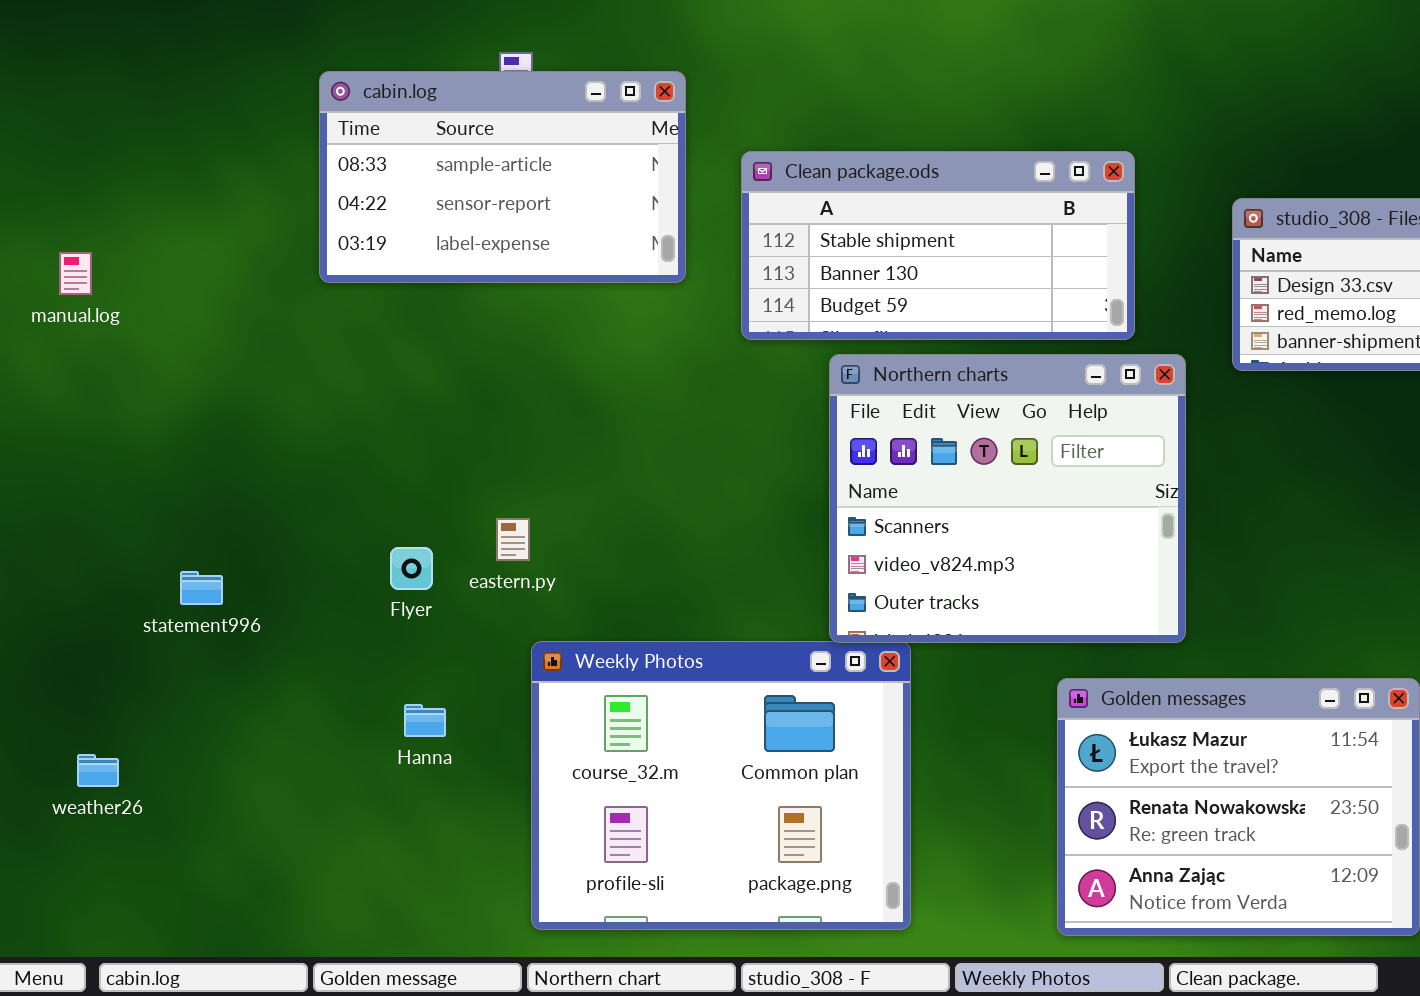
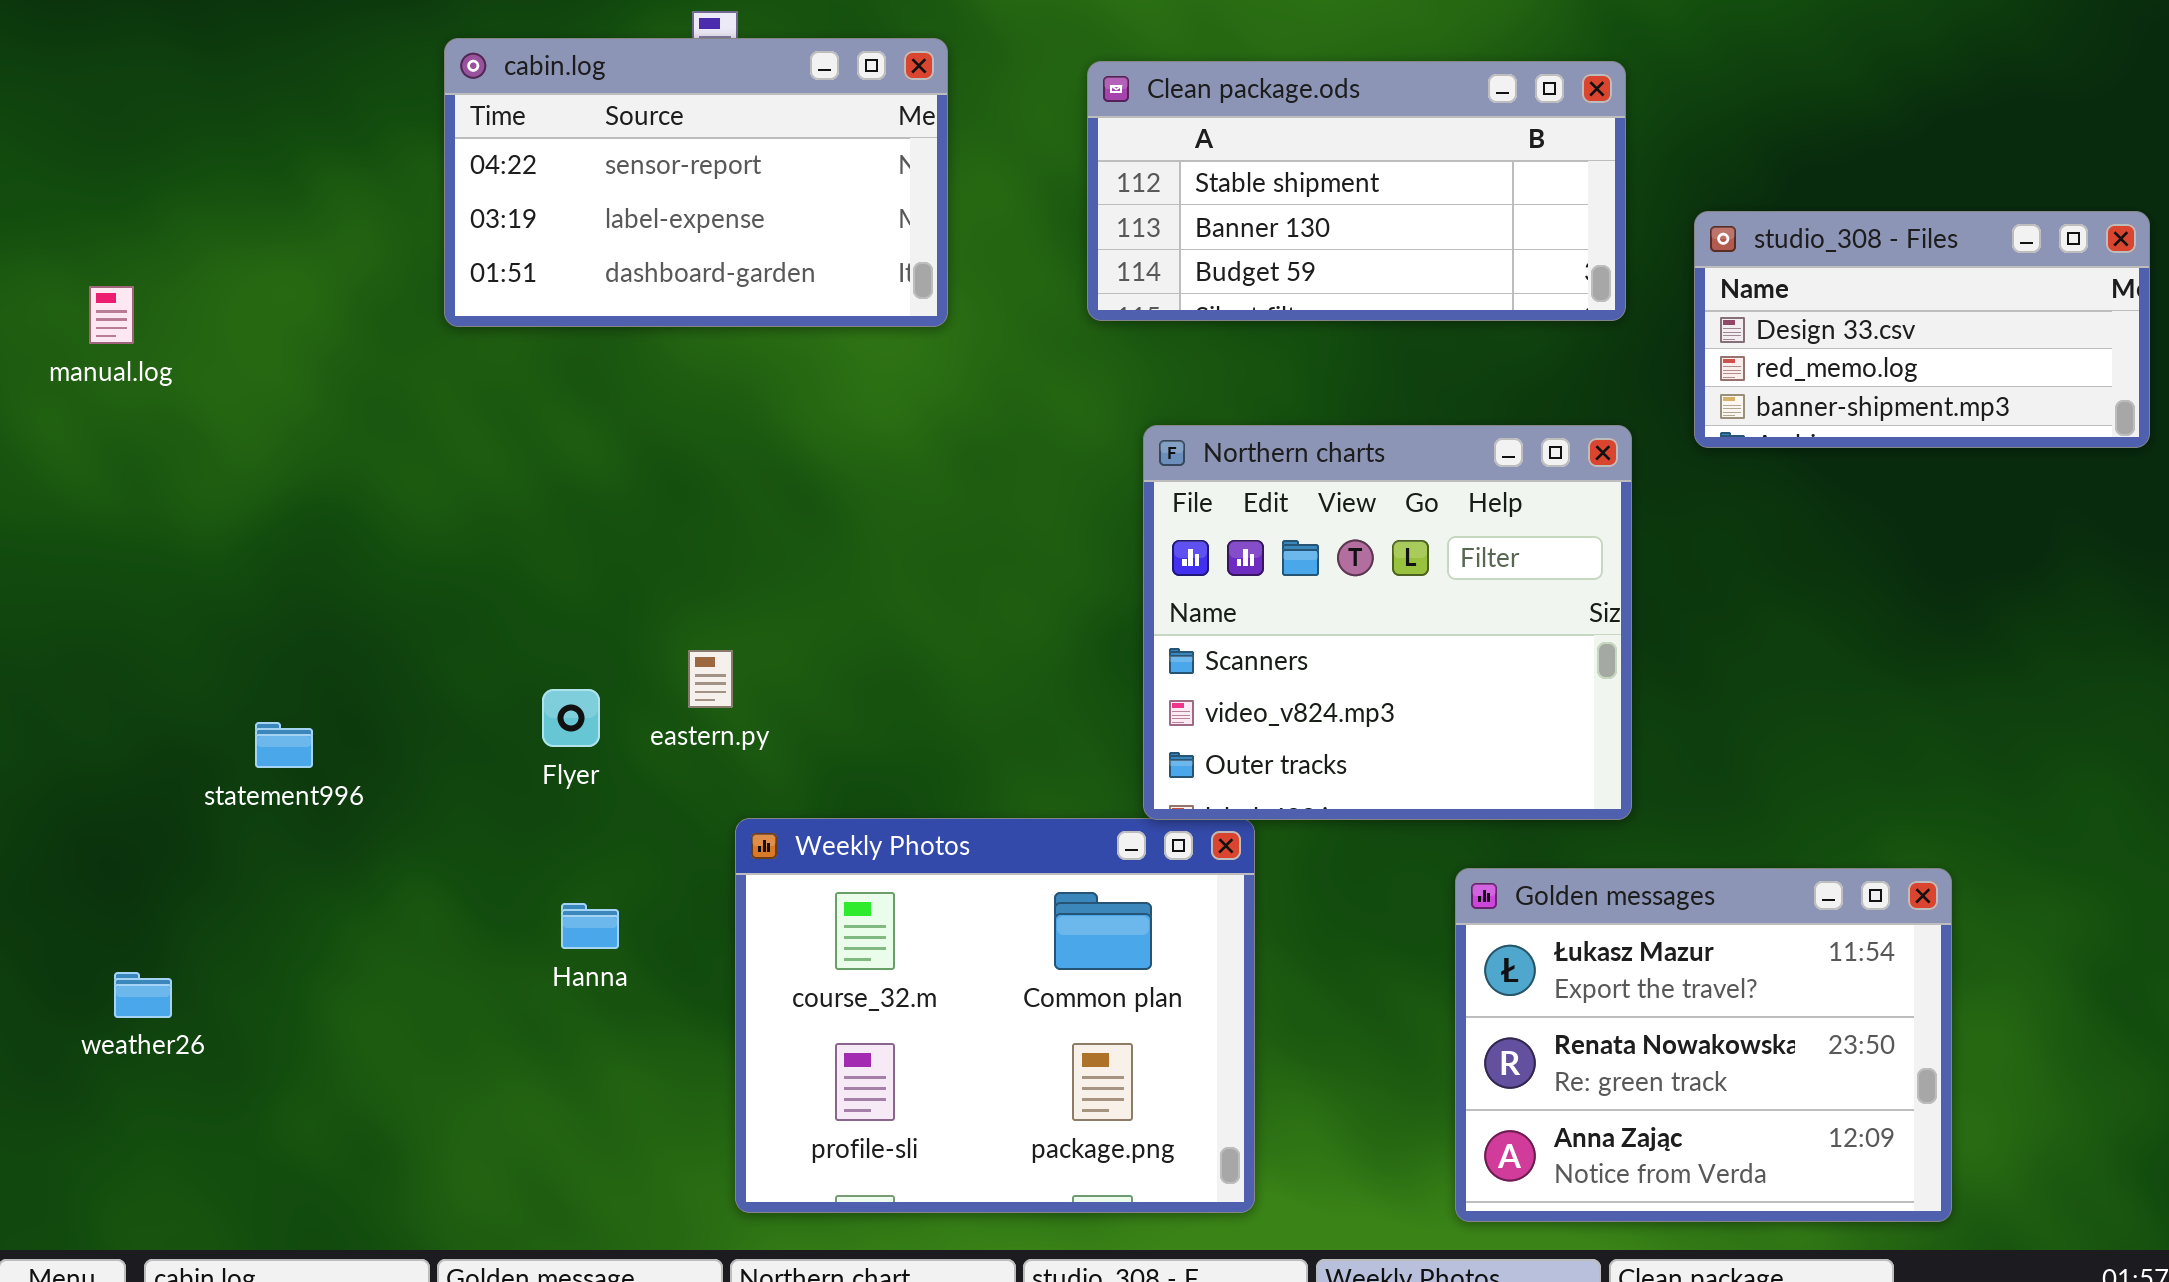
cabin.log: [319,71,686,283] -> [444,38,948,327], scrolled down 1 row
Clean package.ods: [741,151,1135,340] -> [1087,61,1626,321], moved

